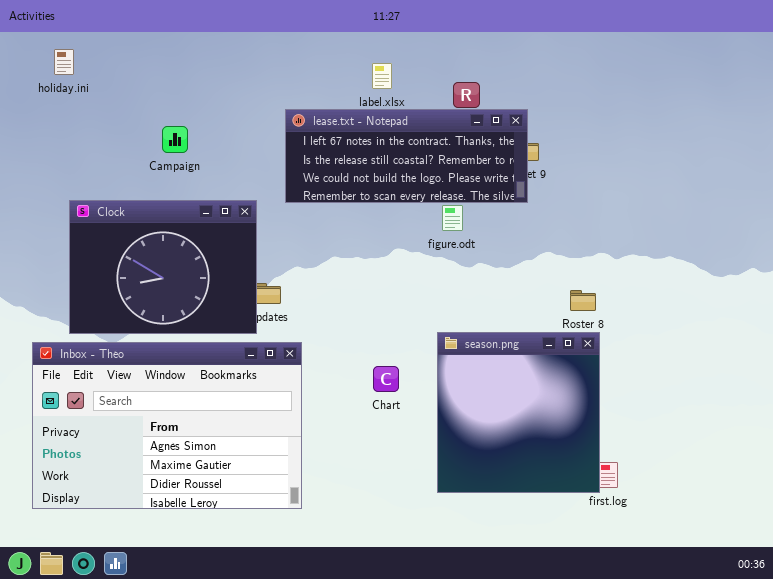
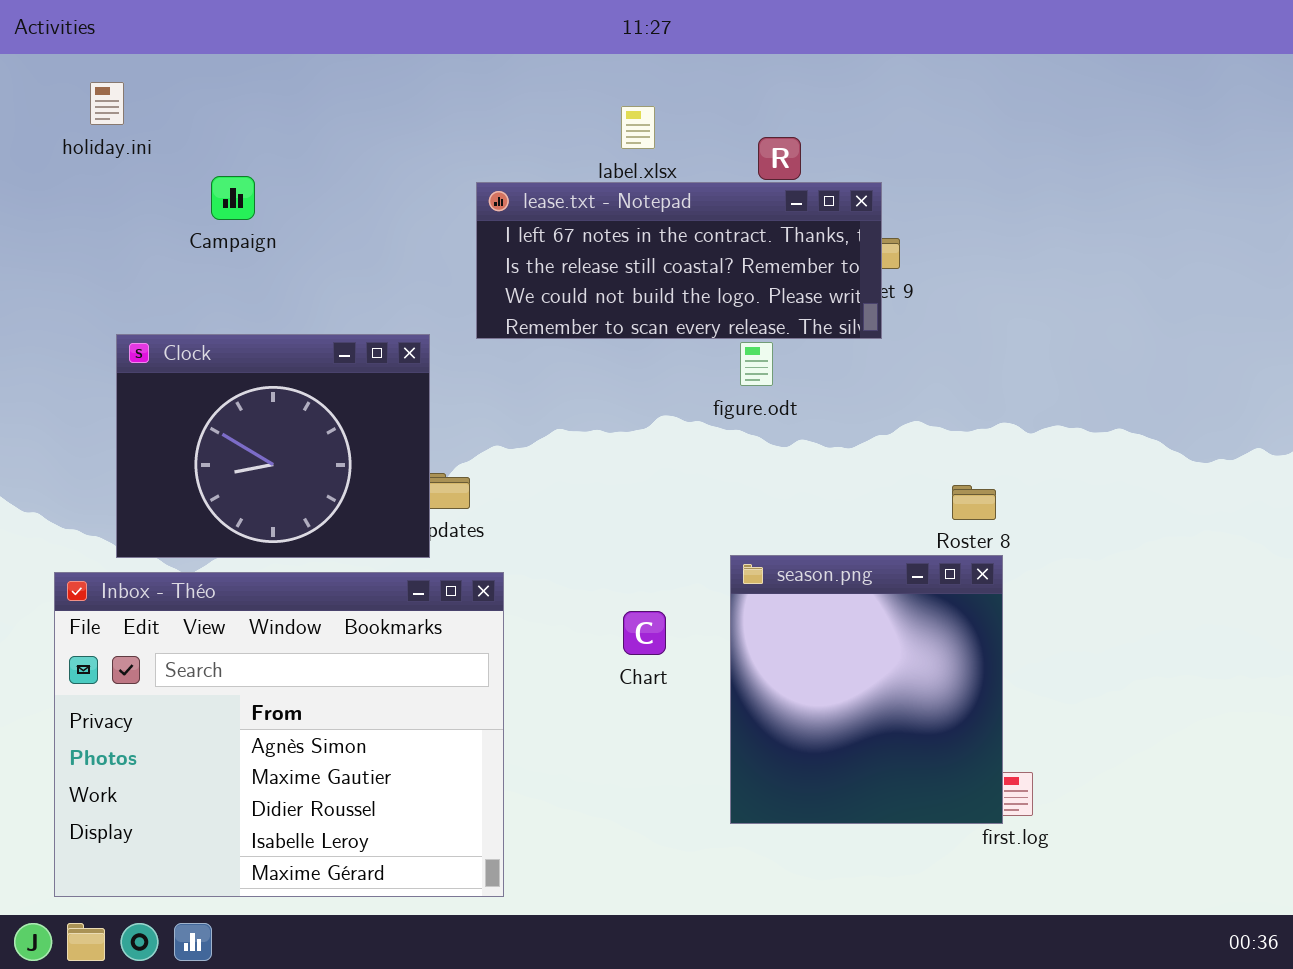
Campaign: [162,126,188,153] -> [211,176,255,220], moved
Inbox - Théo: [32,342,302,509] -> [54,572,504,897], resized

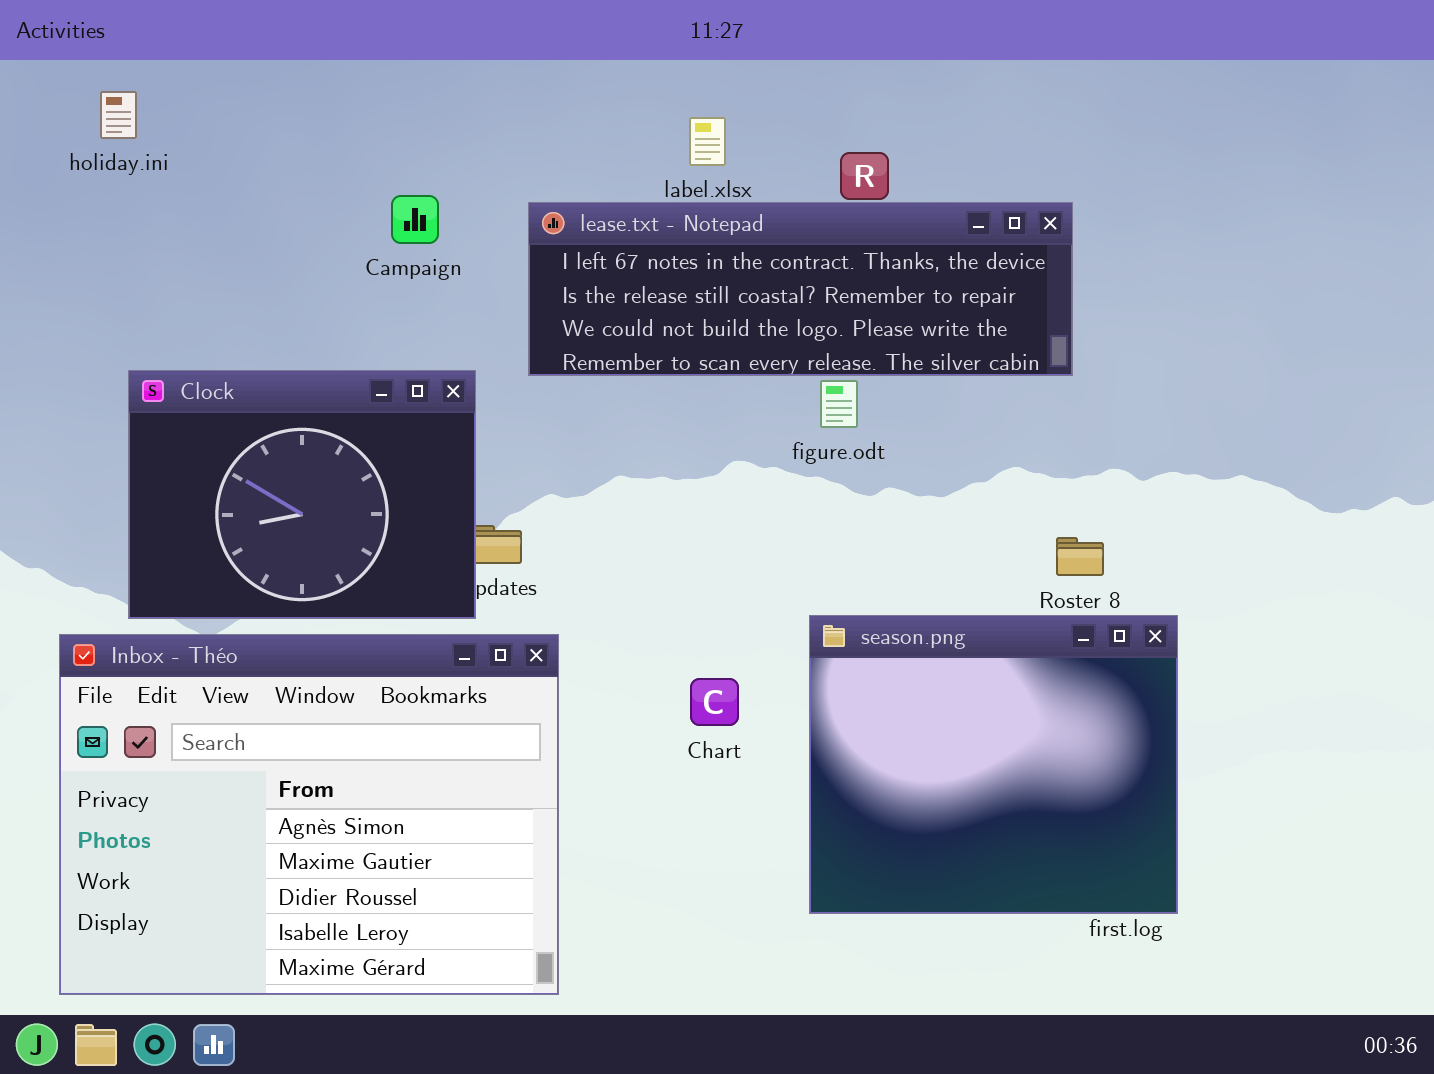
Campaign: [211,176,255,220] -> [391,195,439,244], moved
lease.txt - Notepad: [476,182,882,339] -> [528,202,1073,376], resized
season.png: [730,555,1003,824] -> [809,615,1178,914], resized

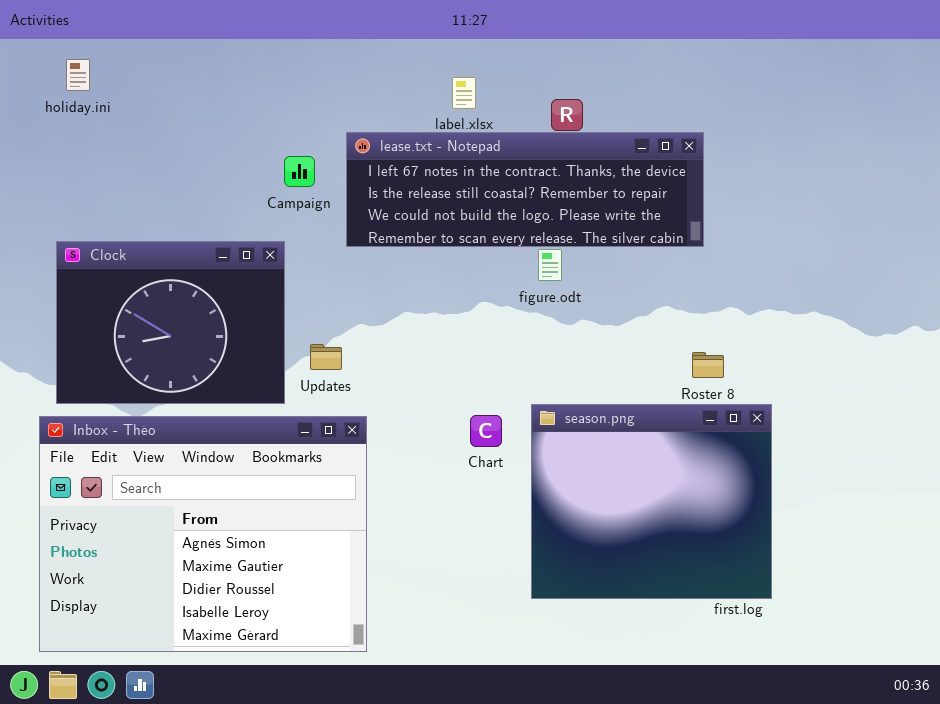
Campaign: [391,195,439,244] -> [284,156,315,187], moved
Clock: [128,370,476,619] -> [56,241,285,404], moved
Chart: [690,678,739,726] -> [470,415,502,447], moved

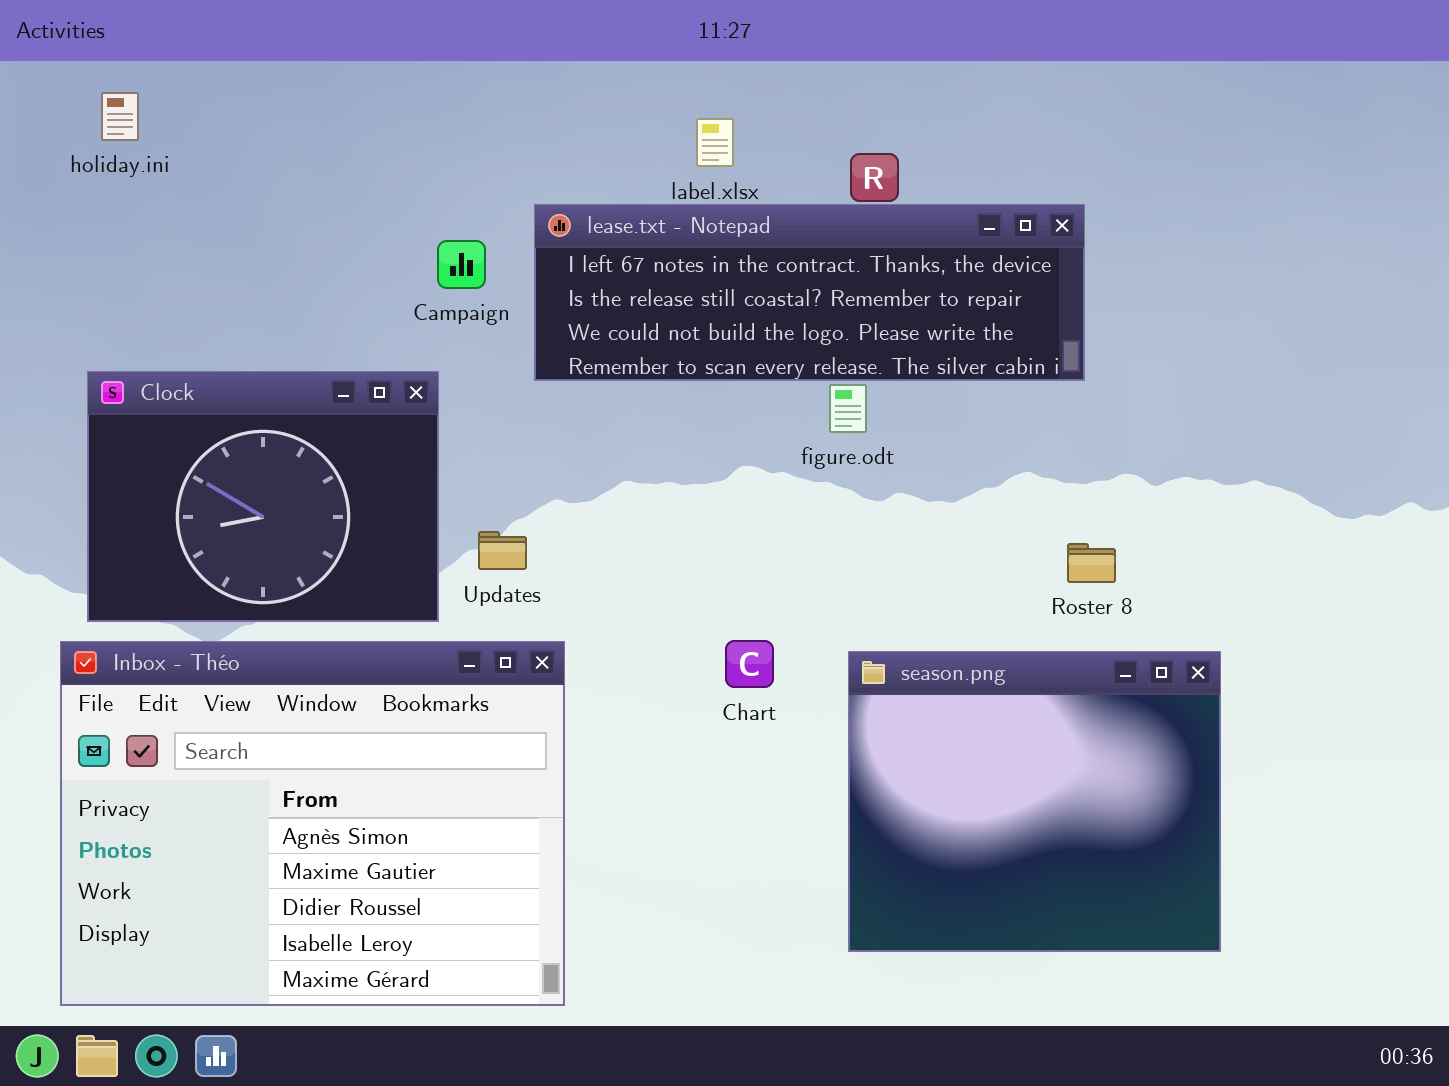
season.png: [531,404,772,599] -> [848,651,1221,952], moved

